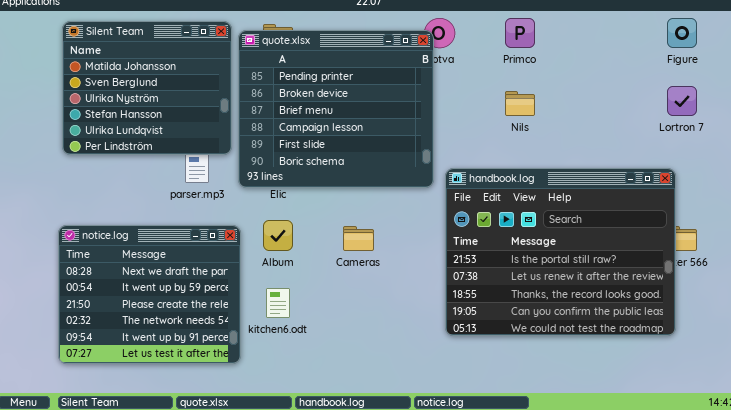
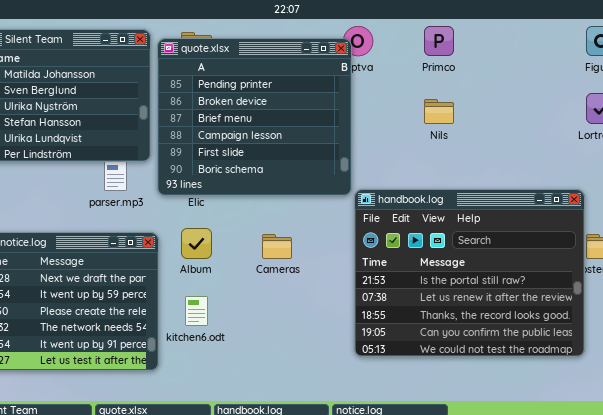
handbook.log: [445,168,676,336] -> [354,189,585,357], moved

